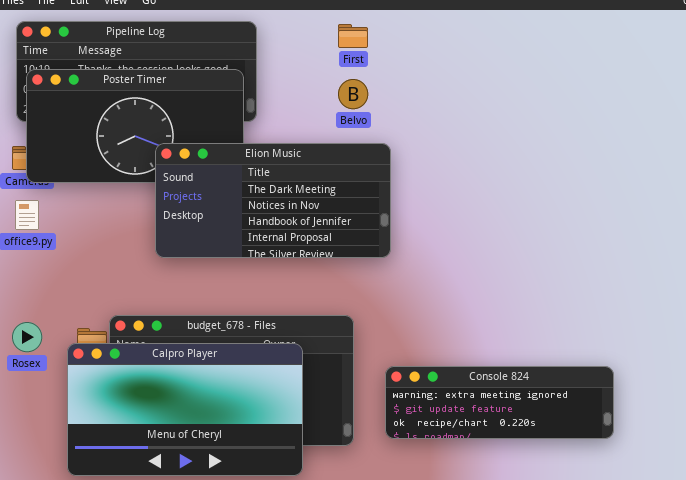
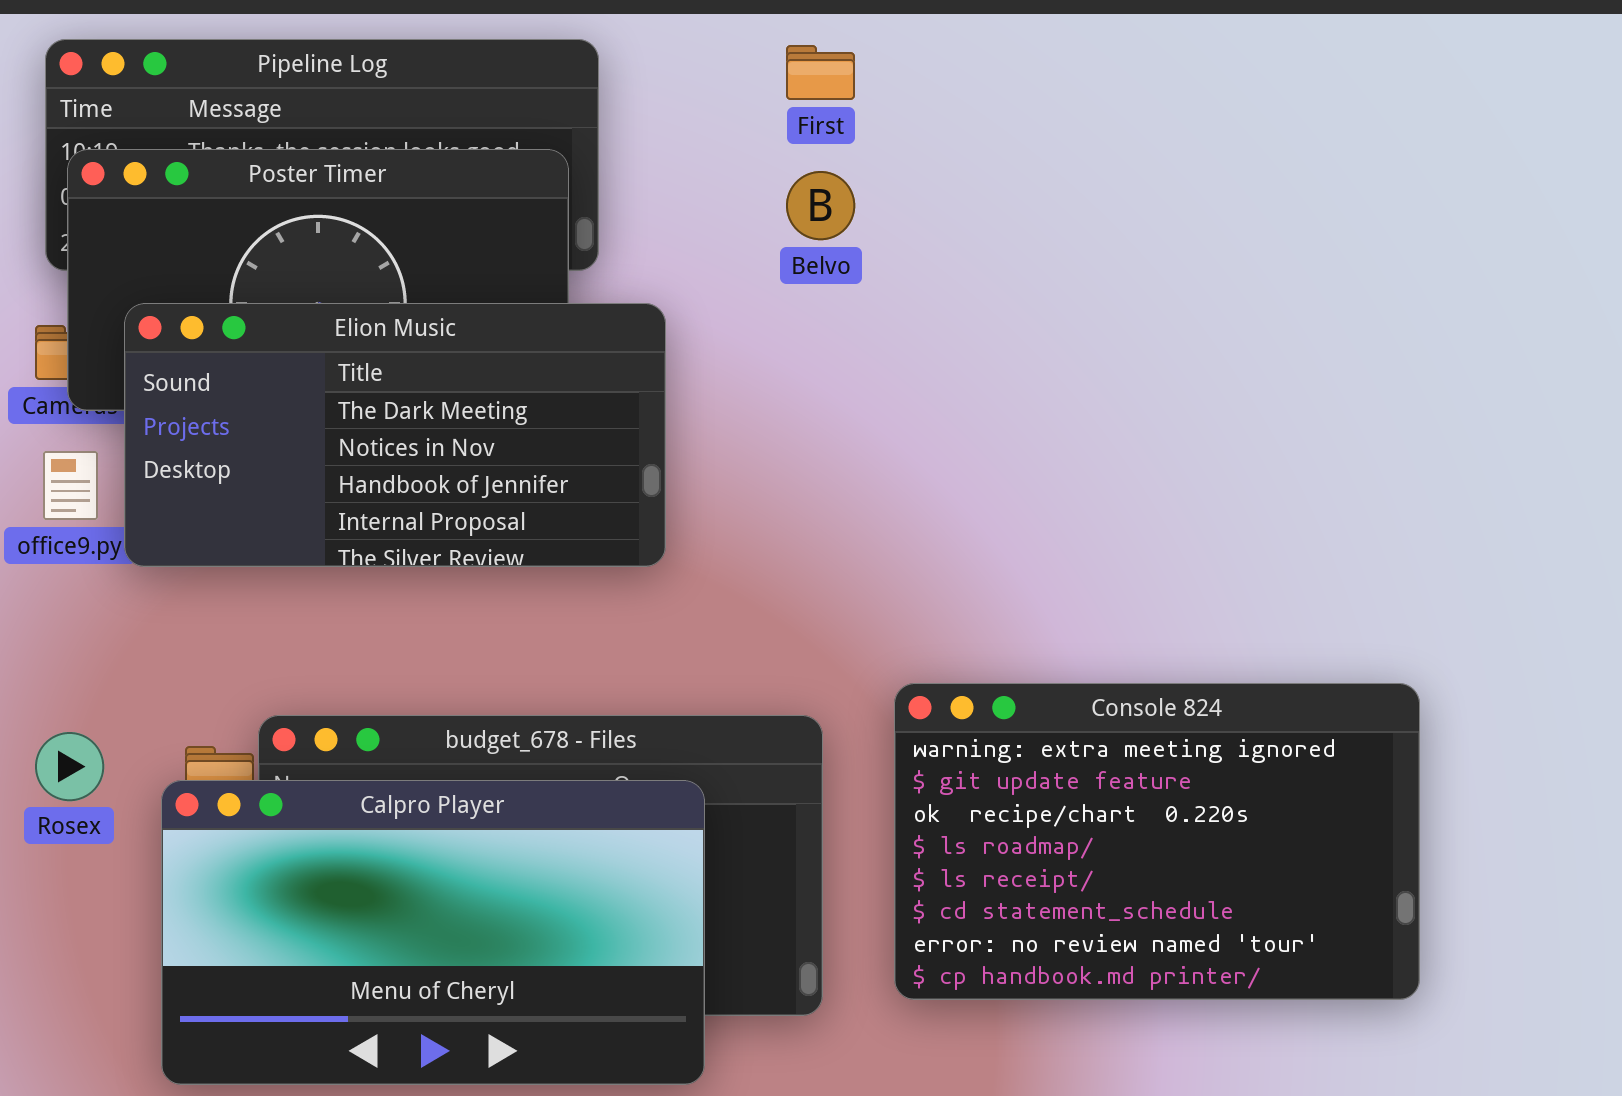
Elion Music: [155,143,391,258] -> [124,303,666,567], moved
Console 824: [385,366,614,439] -> [894,683,1420,1000], resized

